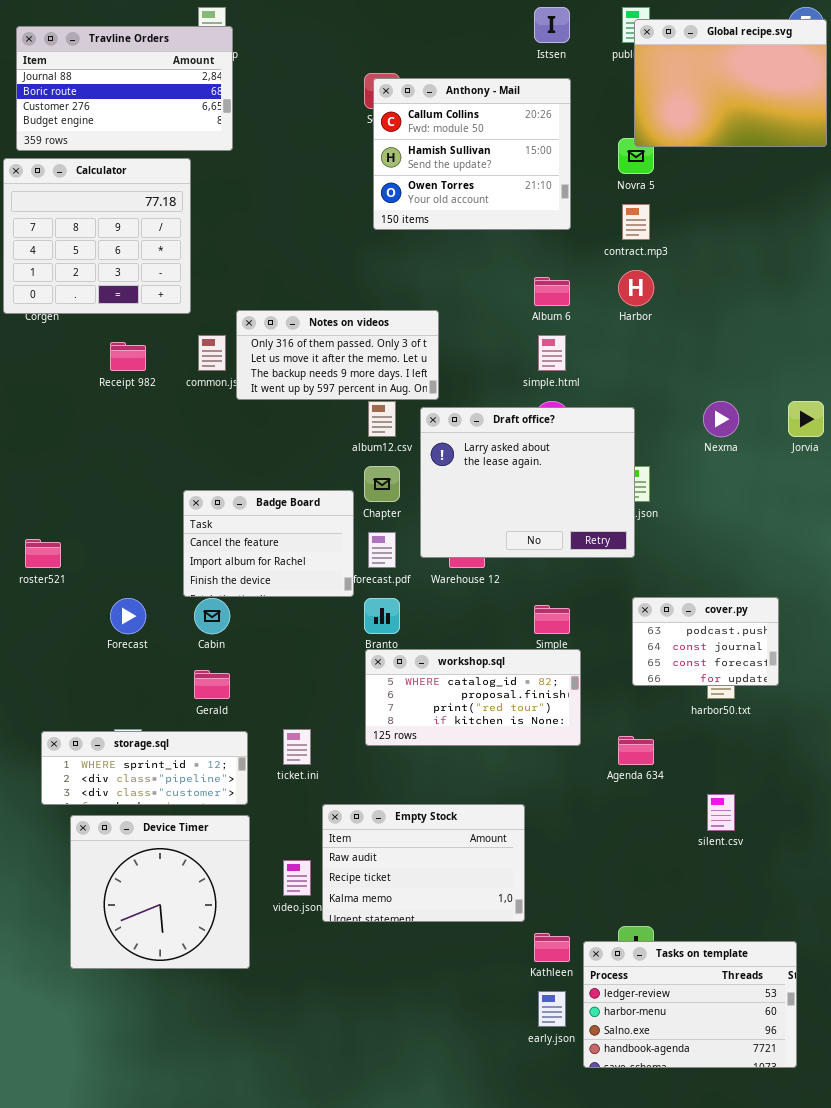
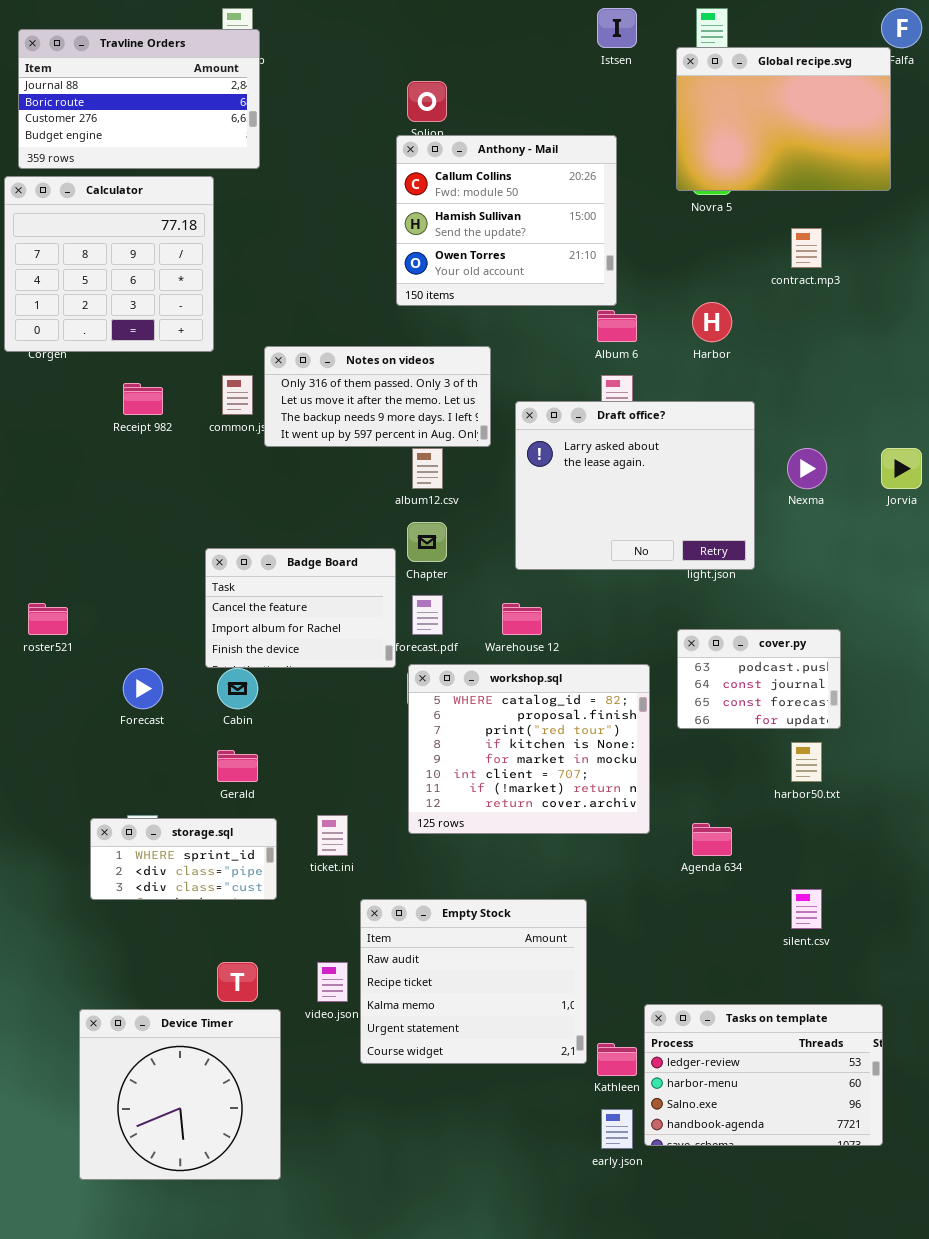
Global recipe.svg: [634,19,827,147] -> [676,47,891,191], moved
Anthony - Mail: [373,78,571,230] -> [396,135,617,306], moved
contract.mp3: [622,204,650,240] -> [791,228,822,268], moved
Draft office?: [420,407,635,558] -> [515,401,755,570], moved
cover.py: [632,597,779,686] -> [677,629,841,729], moved
workshop.sql: [365,649,581,746] -> [408,664,650,834], resized
storage.sql: [41,731,248,805] -> [90,818,277,900], resized
Empty Stock: [322,804,525,922] -> [360,899,587,1064], resized
Device Timer: [70,815,250,969] -> [79,1009,281,1180], moved
Tasks on template: [583,941,797,1068] -> [644,1004,883,1146], moved

